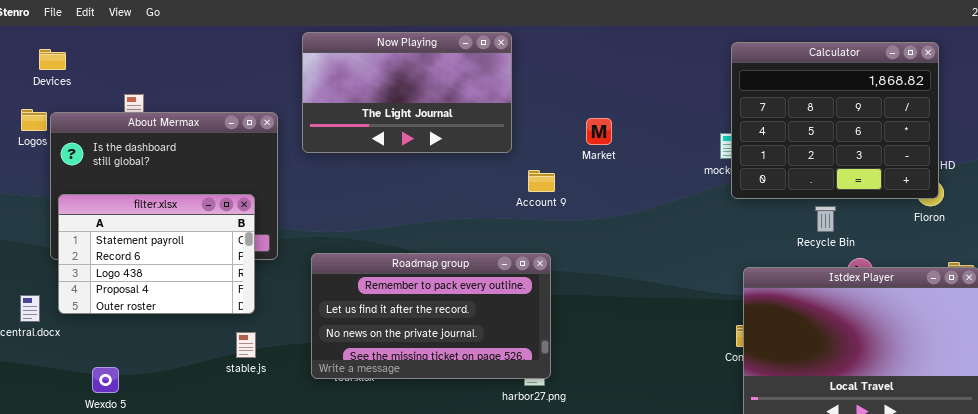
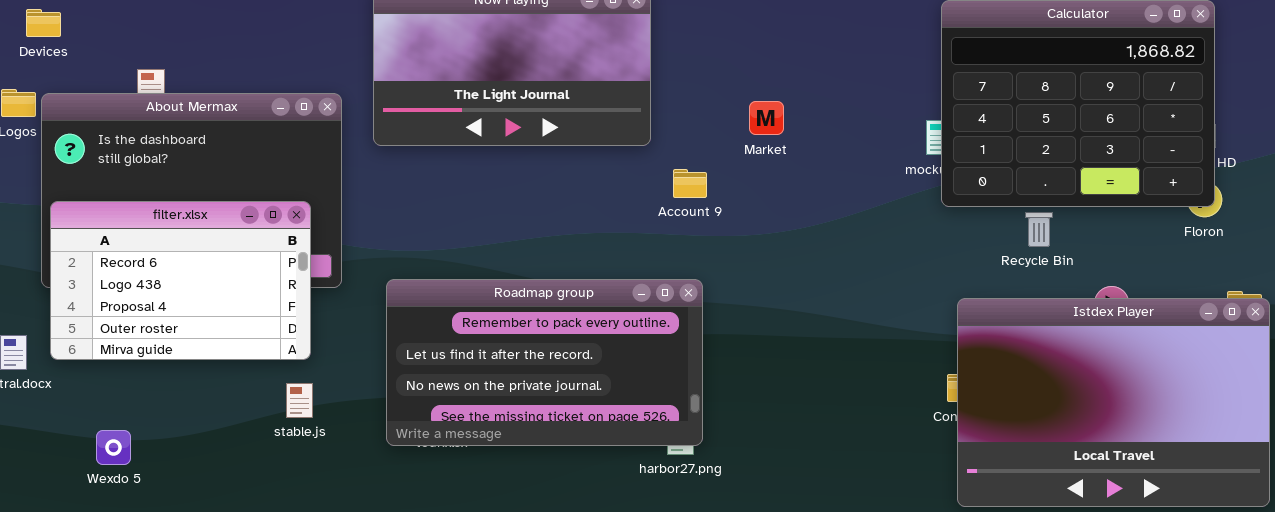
filter.xlsx: [58,194,255,314] -> [50,201,311,360], scrolled down 1 row
Recycle Bin: [815,206,836,232] -> [1025,212,1053,247], moved

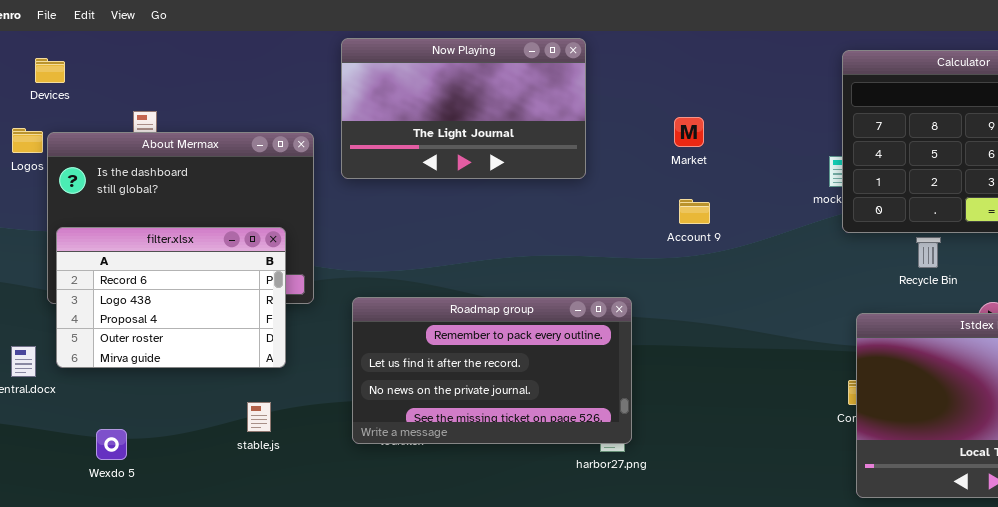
Market: [749,101,784,135] -> [674,117,704,147], moved
Account 9: [673,169,707,198] -> [679,199,710,224], moved
stable.js: [286,383,313,418] -> [247,402,271,432], moved

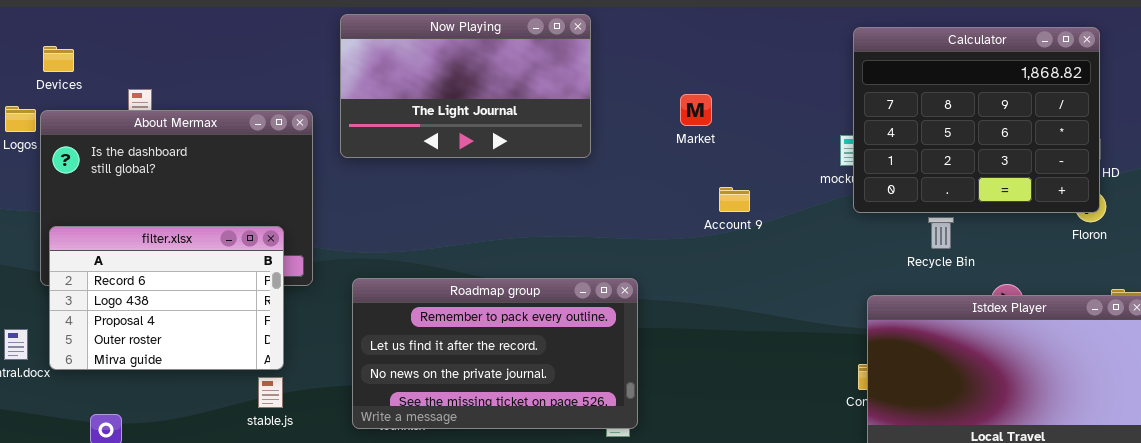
Devices: [35,58,65,83] -> [43,46,74,72], moved
Account 9: [679,199,710,224] -> [719,187,750,212], moved
filter.xlsx: [56,227,286,368] -> [49,226,284,370], moved
stable.js: [247,402,271,432] -> [258,377,283,408], moved

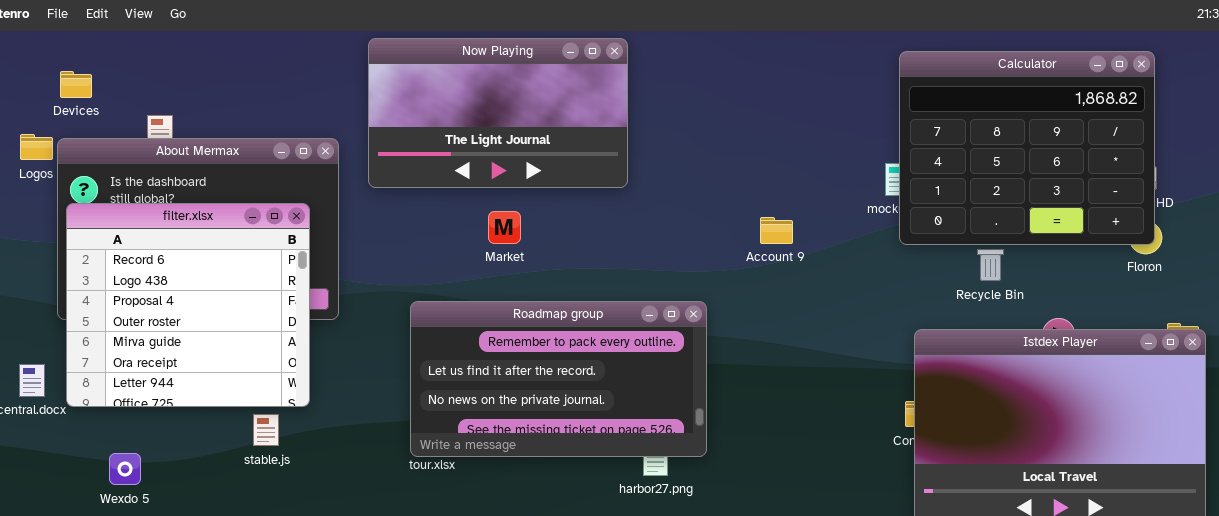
Market: [680,94,712,126] -> [488,211,521,244], moved
filter.xlsx: [49,226,284,370] -> [66,203,310,407], resized
Roadmap group: [352,278,638,429] -> [410,301,707,457], moved
stable.js: [258,377,283,408] -> [253,414,279,446], moved

